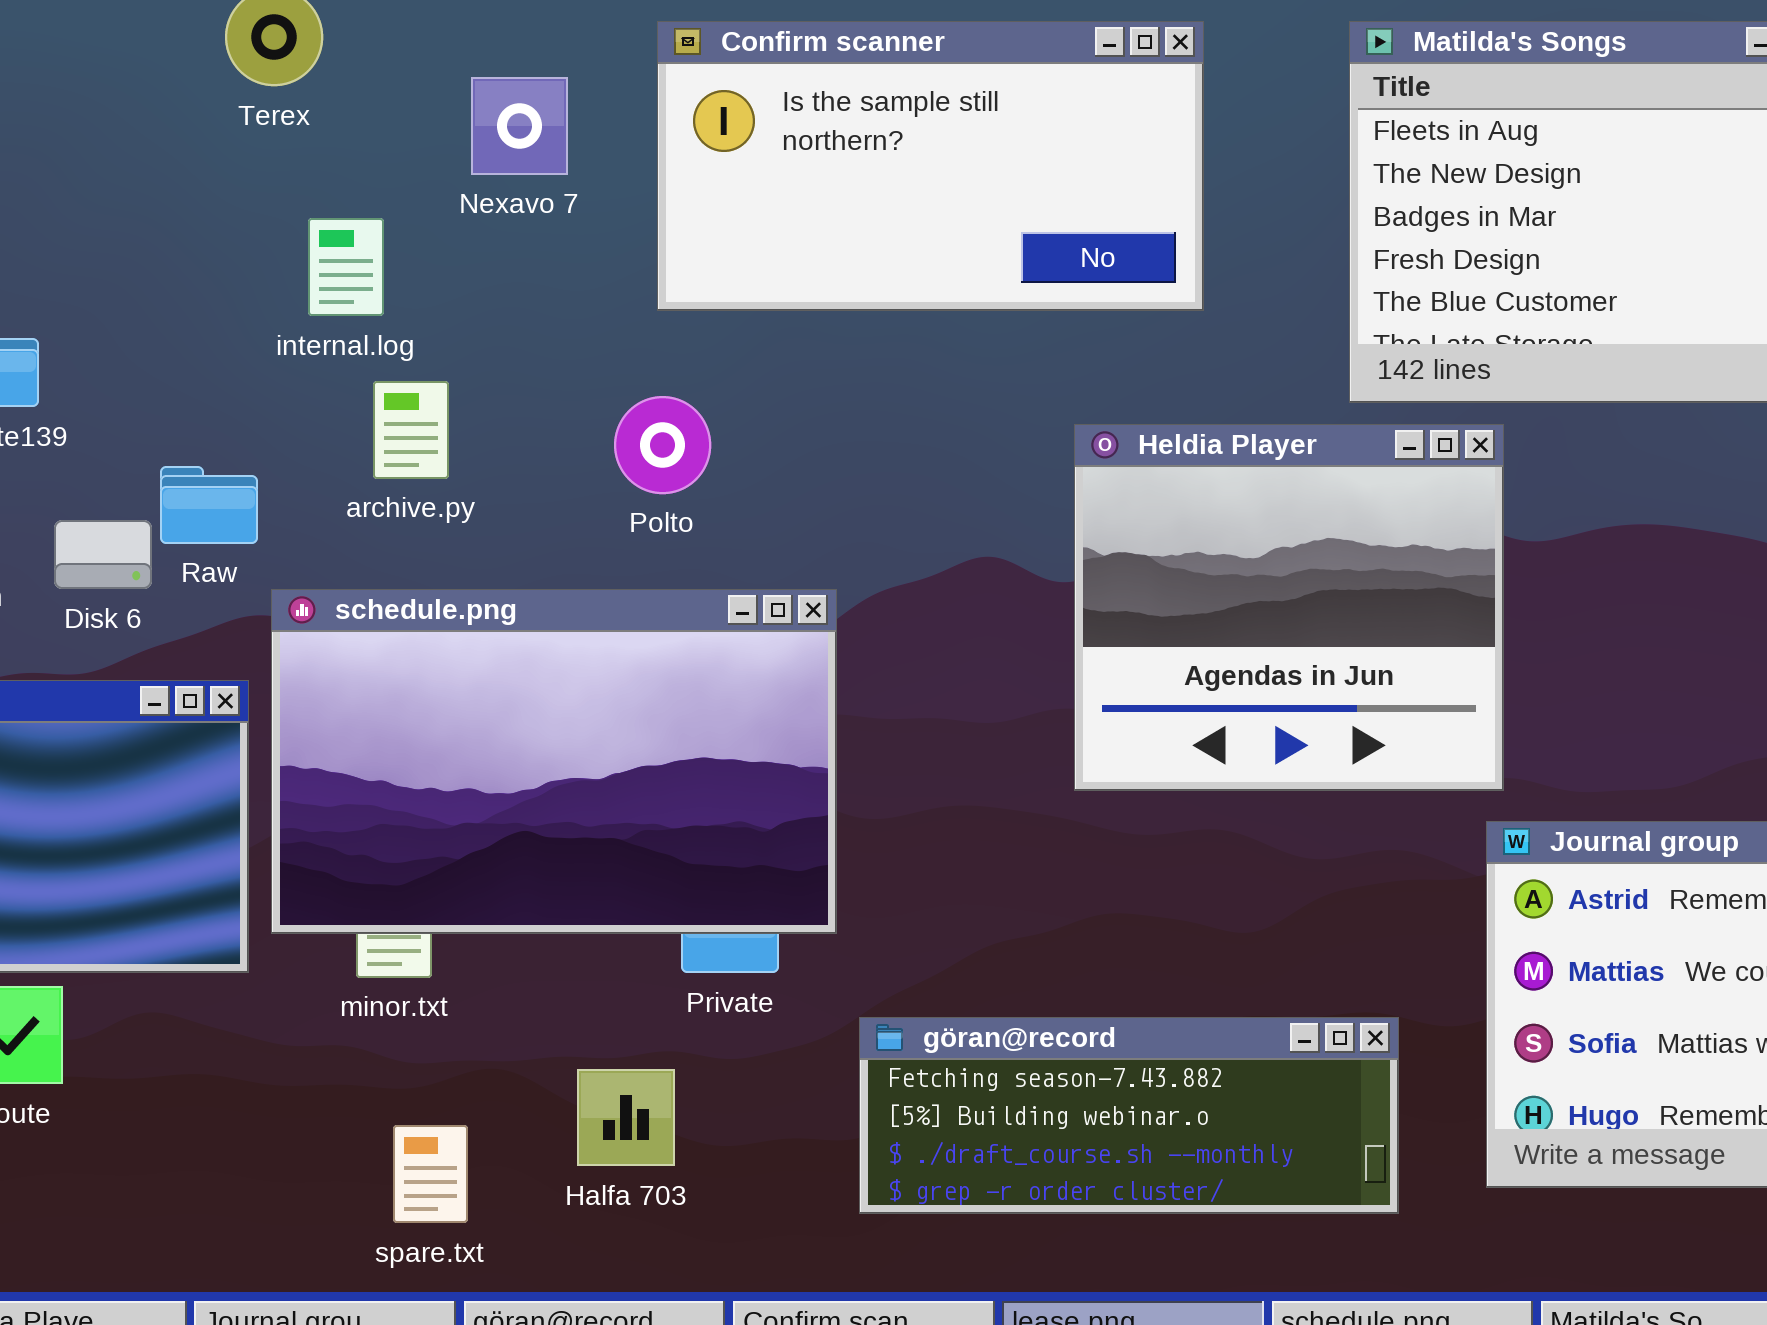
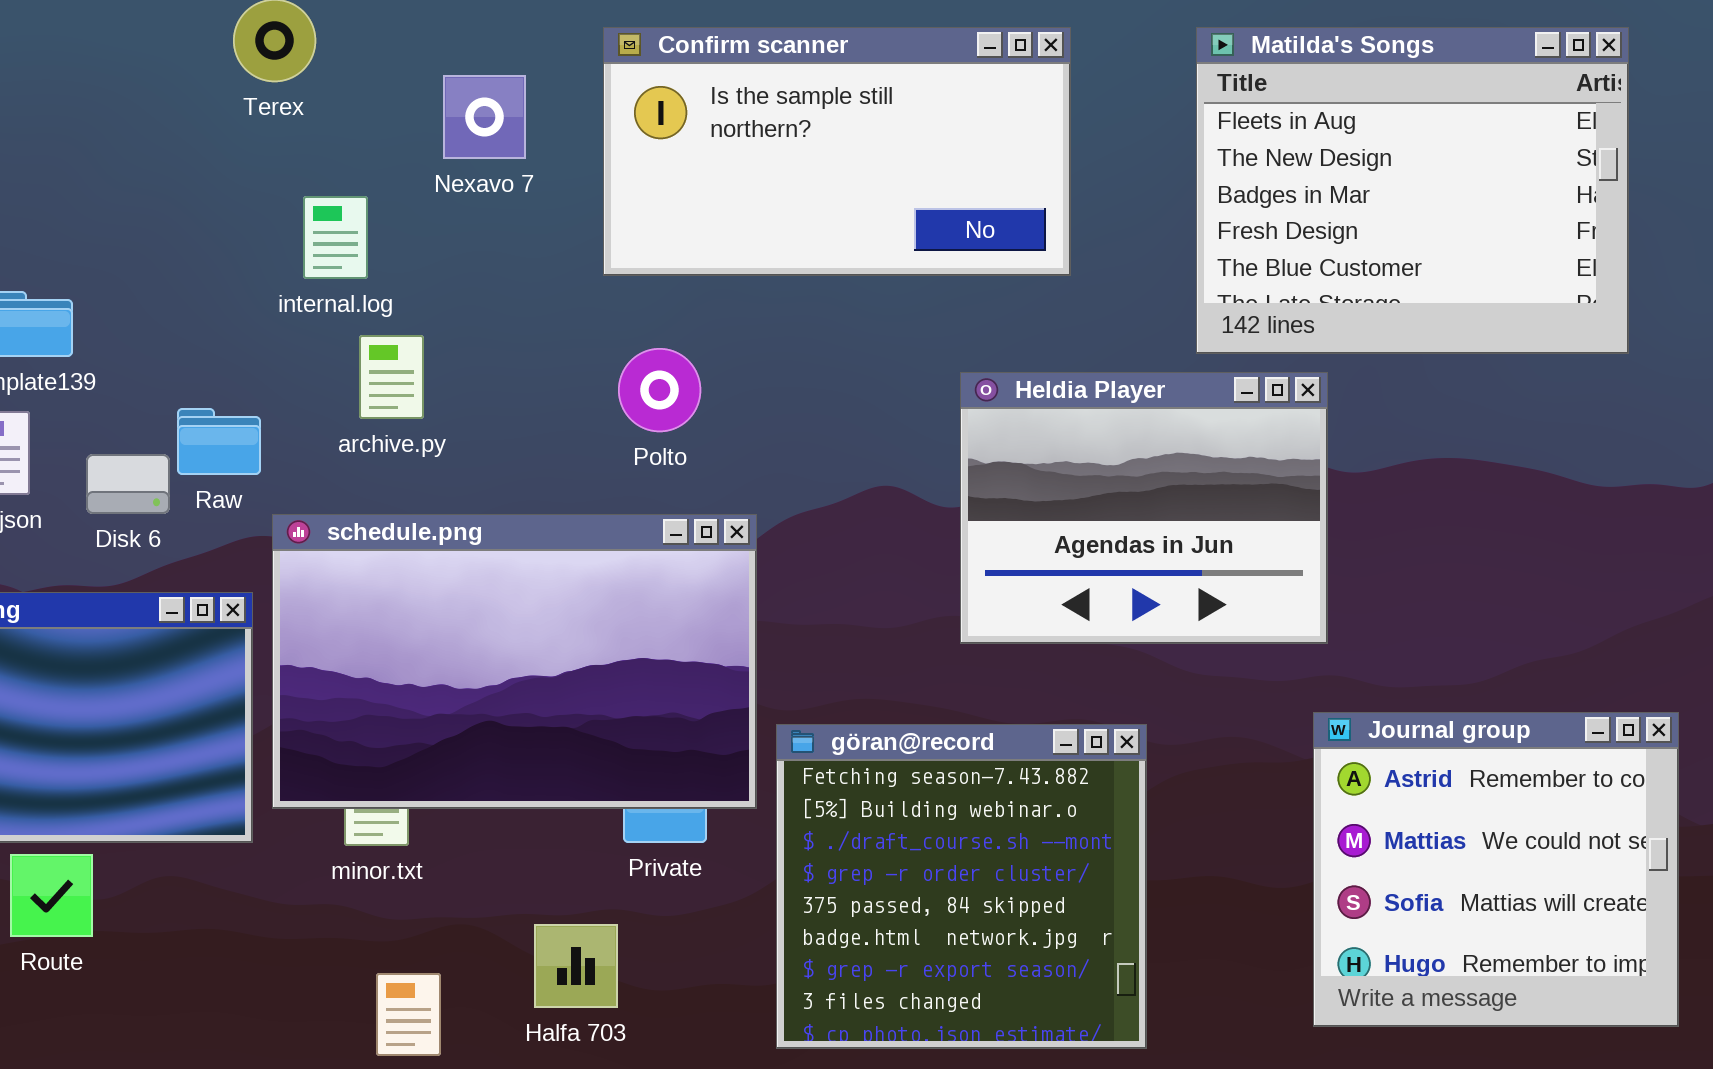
Polto: [614,396,711,494] -> [618,348,701,432], moved
Heldia Player: [1074,424,1504,791] -> [960,372,1328,644], resized
göran@record: [859,1017,1399,1214] -> [776,724,1147,1049], resized

